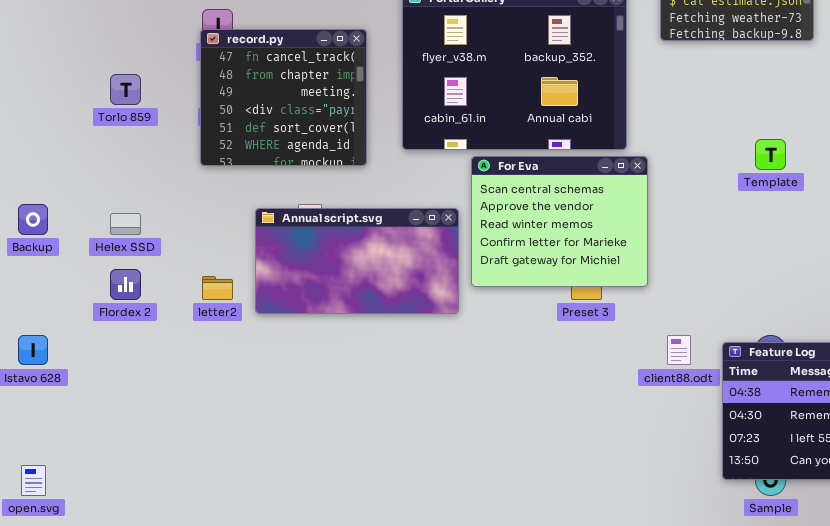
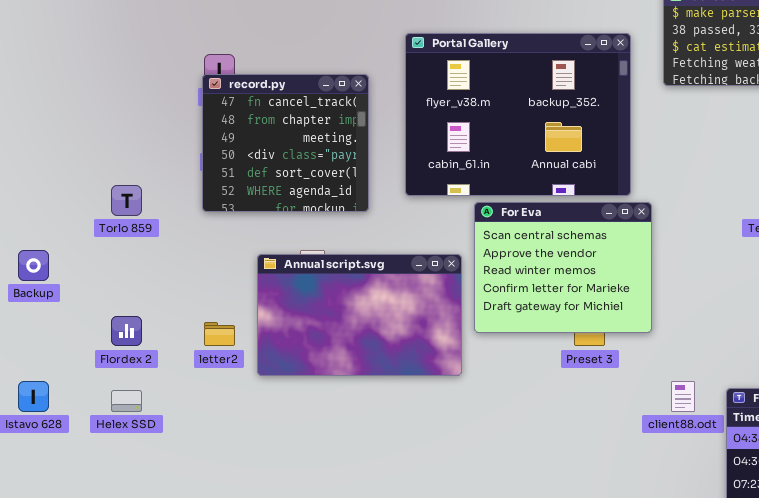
Torlo 859: [110,74,141,105] -> [111,185,142,216], moved
Annual script.svg: [255,208,459,314] -> [257,254,462,376], resized
Helex SSD: [110,213,141,235] -> [111,390,142,412], moved

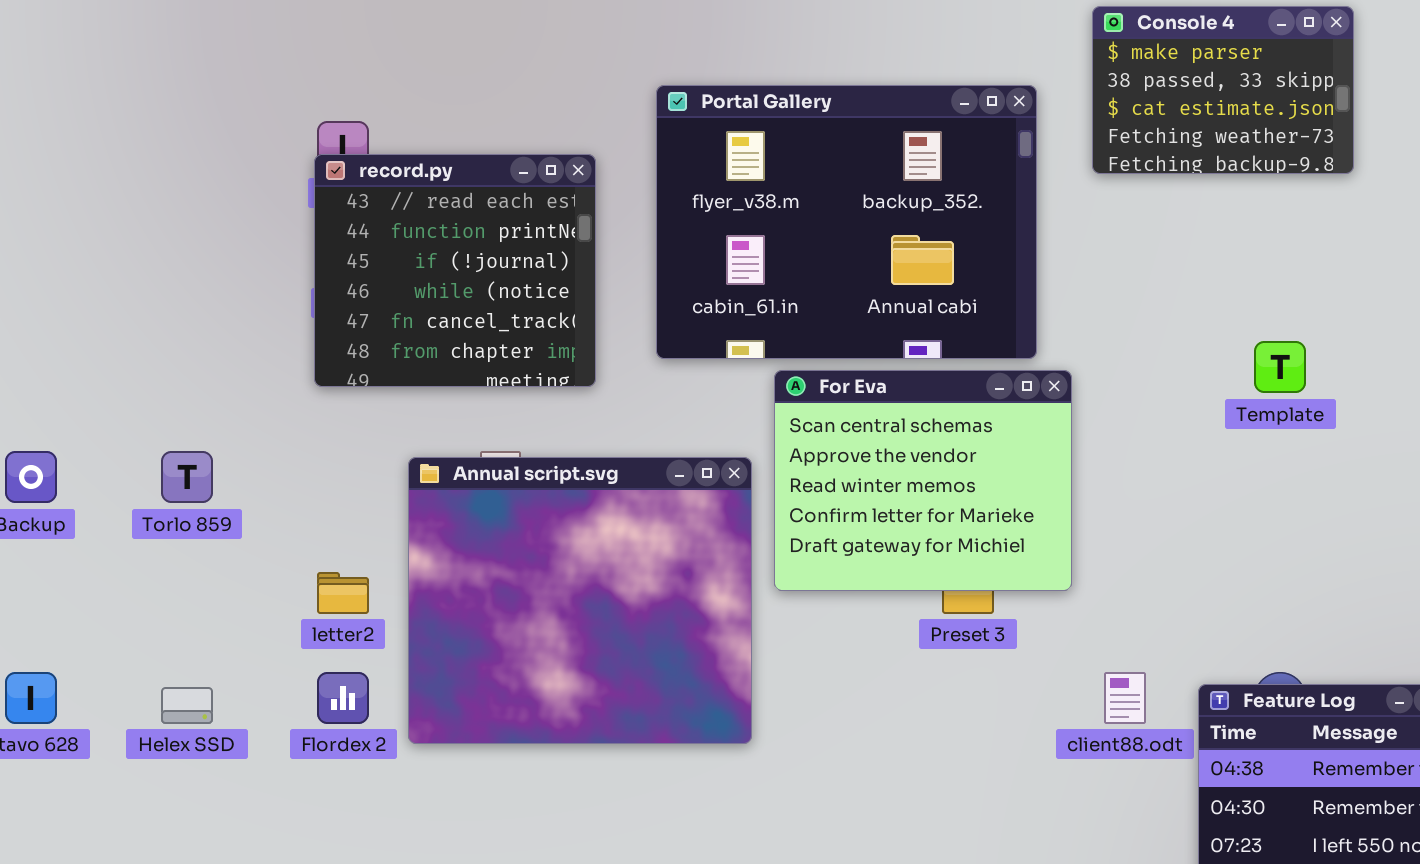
record.py: [202,74,369,212] -> [314,154,596,387], scrolled up 4 rows
Torlo 859: [111,185,142,216] -> [161,451,213,503], moved
Annual script.svg: [257,254,462,376] -> [408,457,752,744], resized
Flordex 2: [111,316,142,346] -> [317,672,369,724], moved

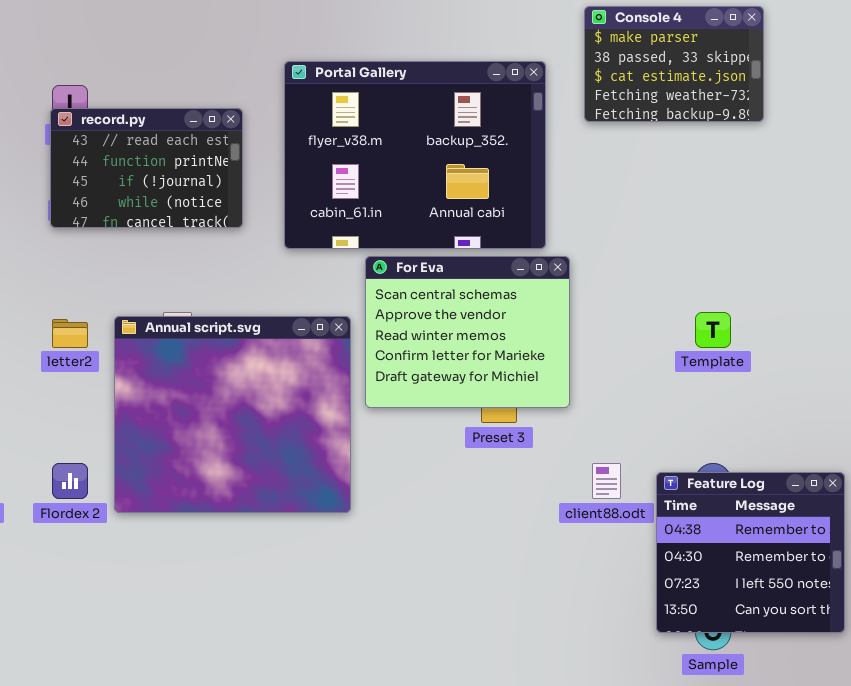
record.py: [314,154,596,387] -> [50,108,243,228], resized
Template: [1254,341,1306,393] -> [695,312,731,348], moved
letter2: [317,572,369,614] -> [52,319,88,348], moved

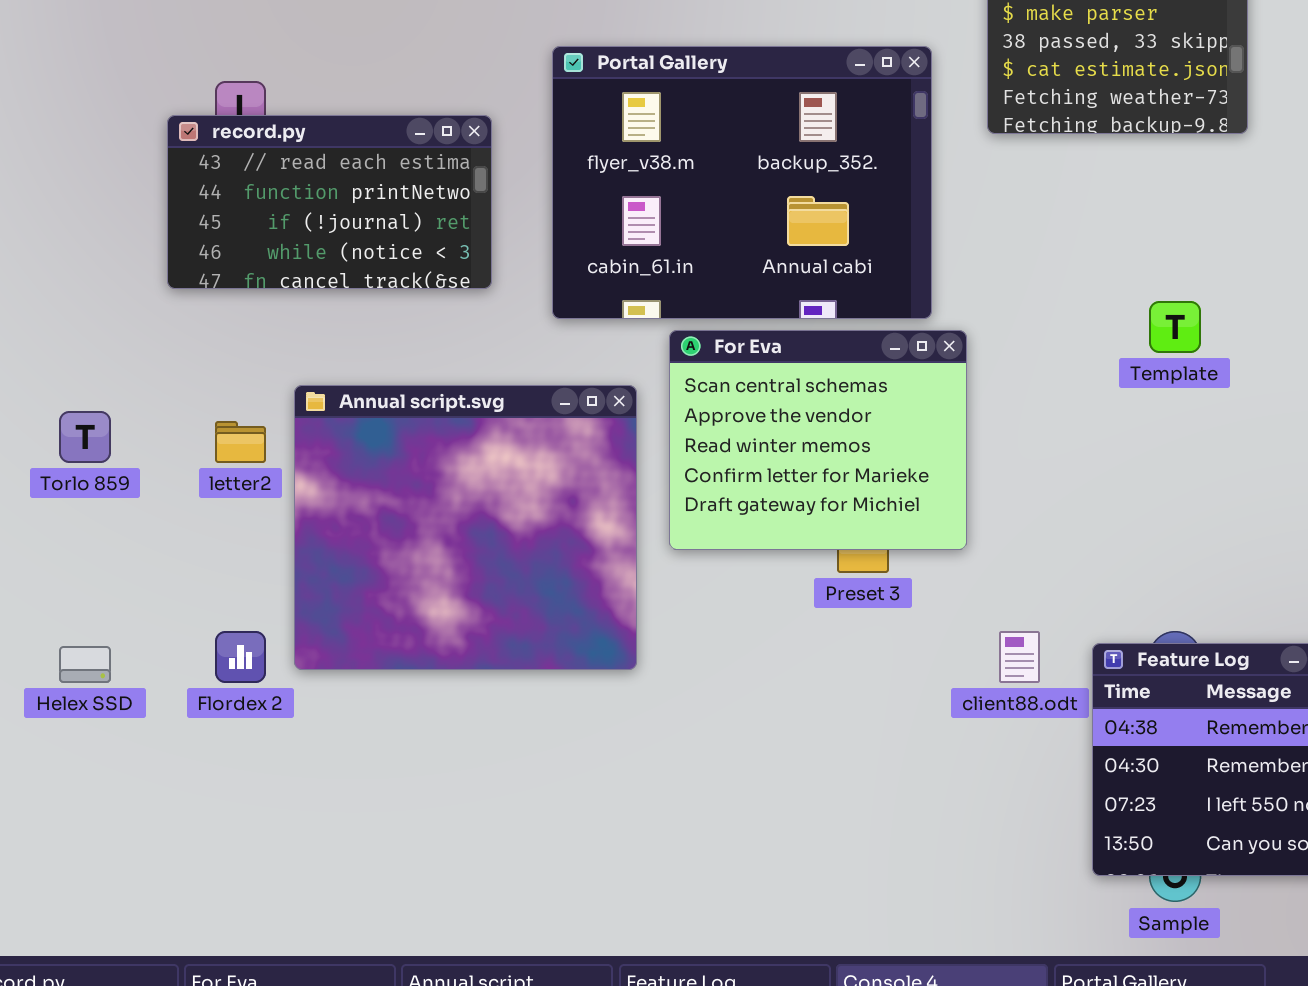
record.py: [50,108,243,228] -> [167,115,492,289], resized
Template: [695,312,731,348] -> [1149,301,1201,353], moved
Annual script.svg: [114,316,351,513] -> [294,385,637,670], moved

